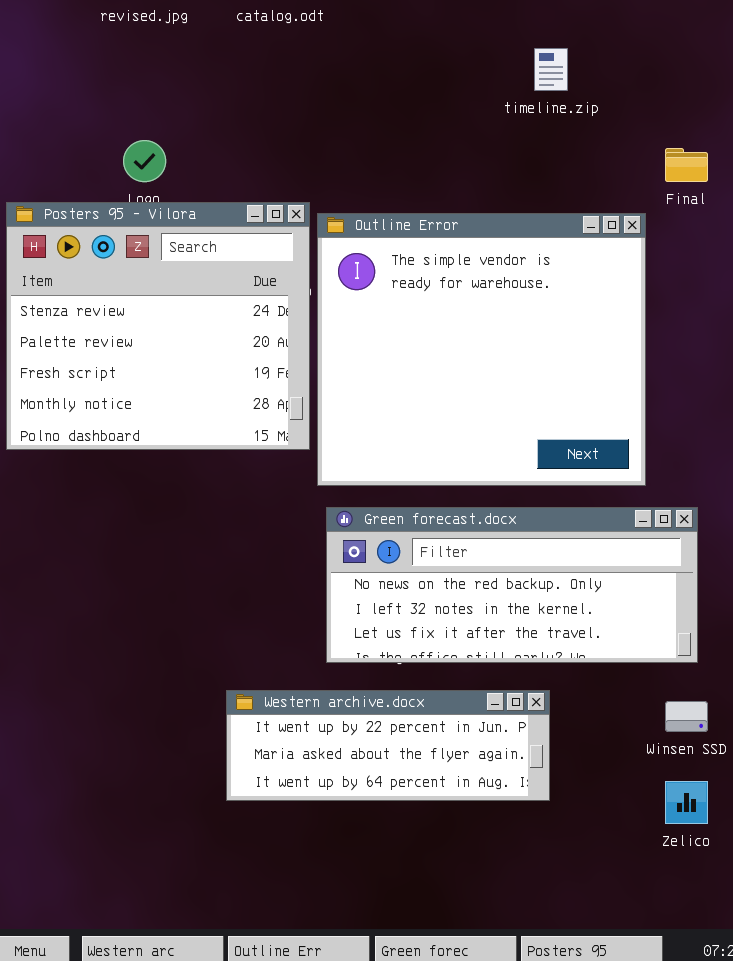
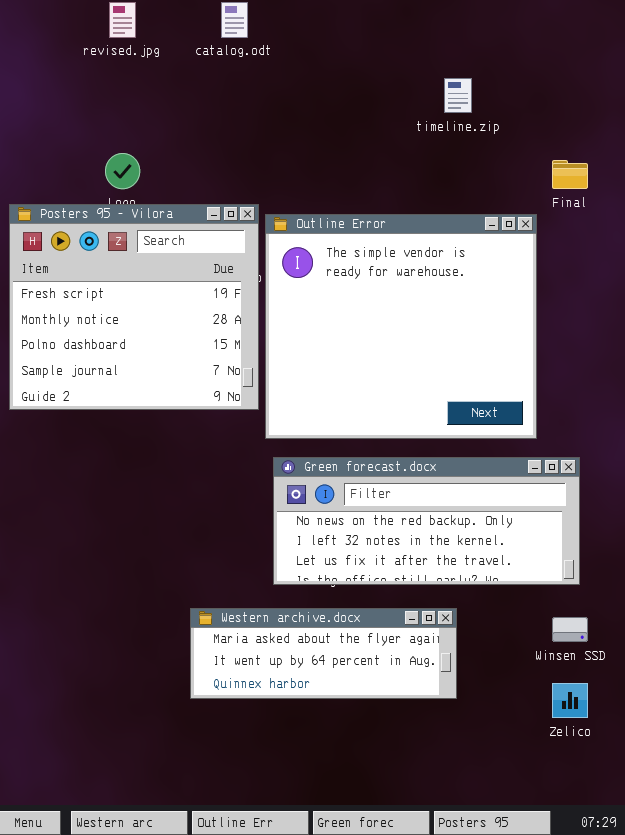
Posters 95 - Vilora: [6,202,310,450] -> [9,204,259,410], scrolled down 2 rows
Western archive.docx: [226,690,550,801] -> [190,608,457,699], scrolled down 1 row

